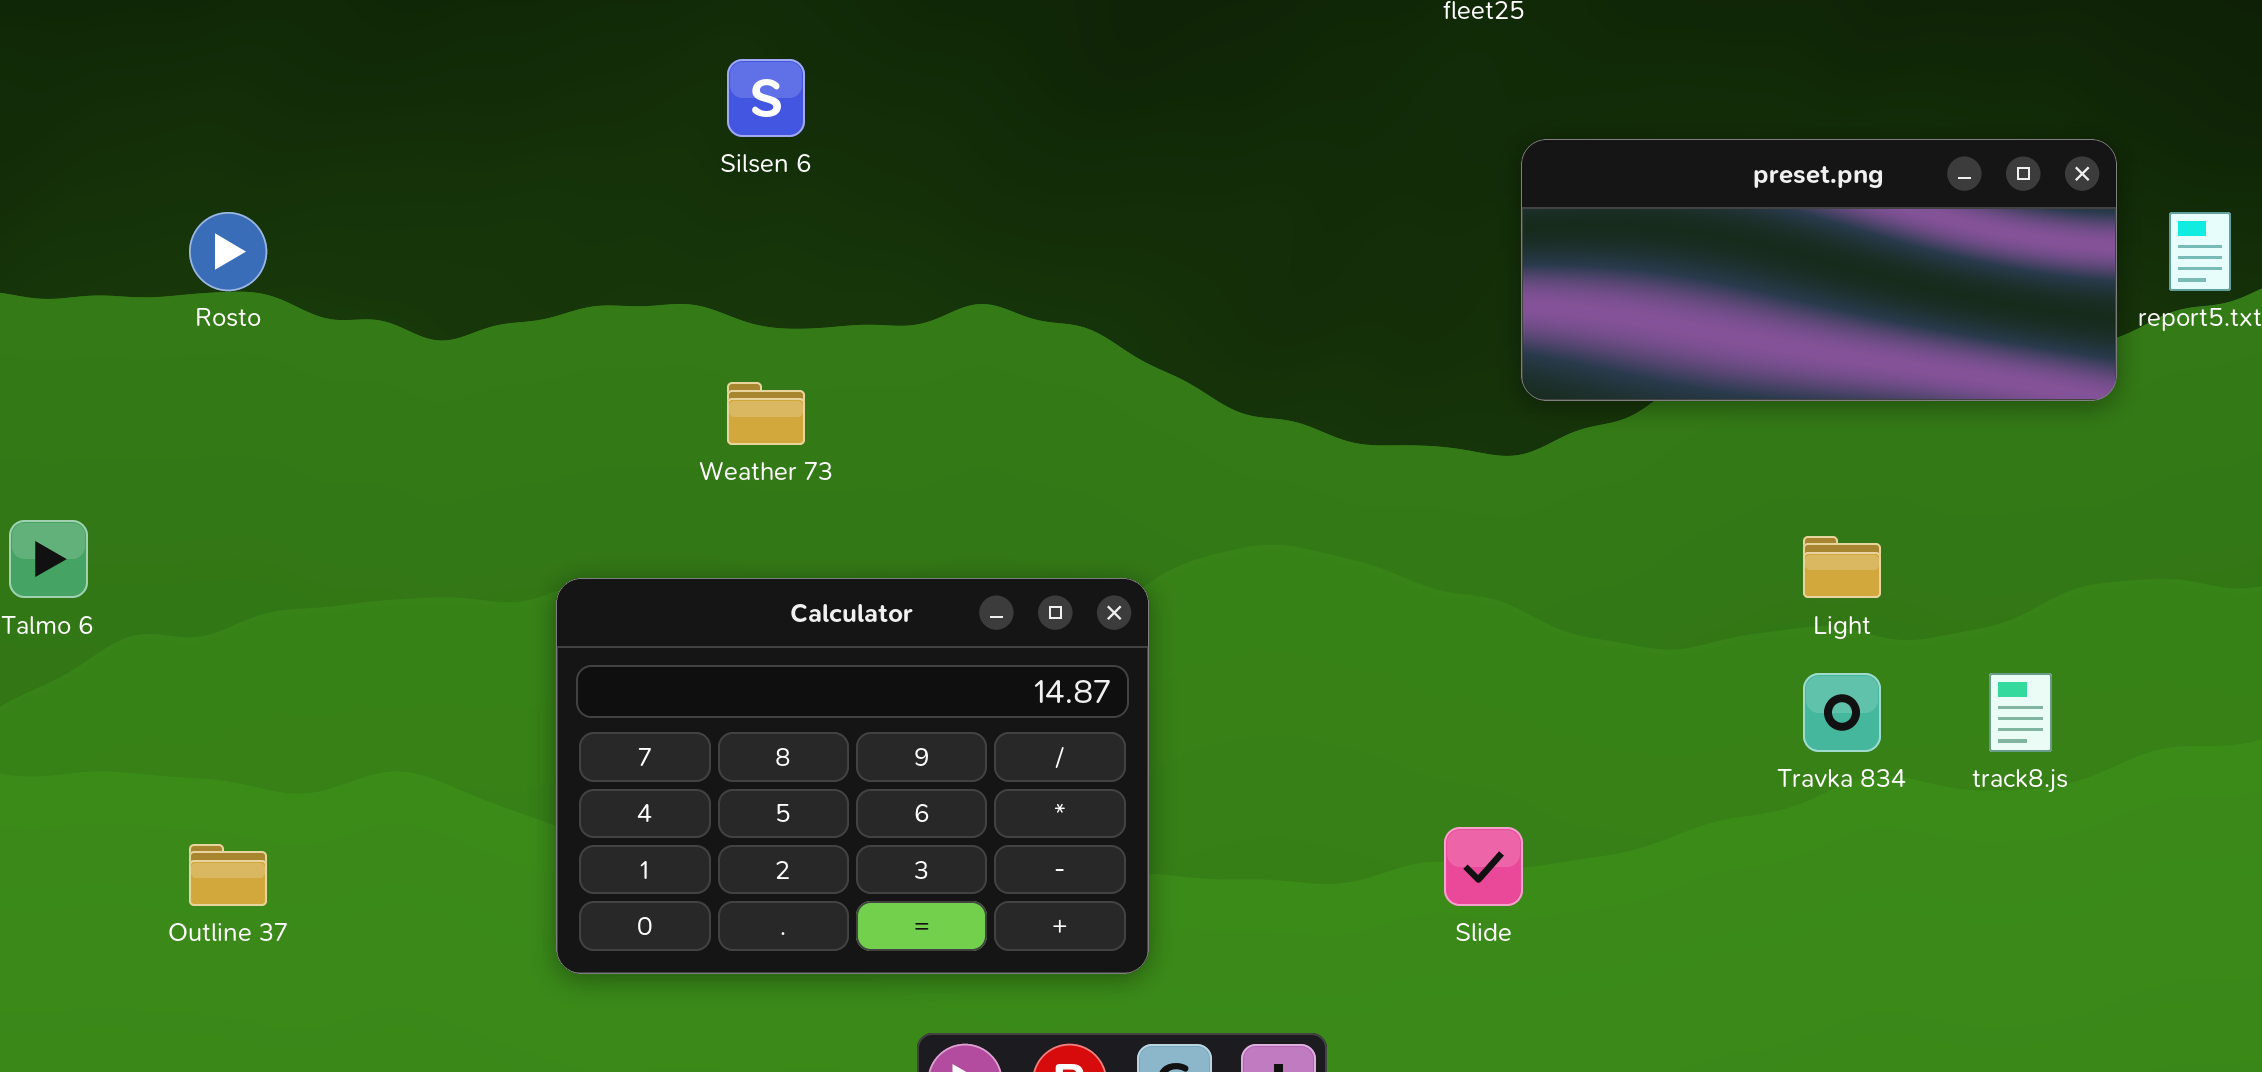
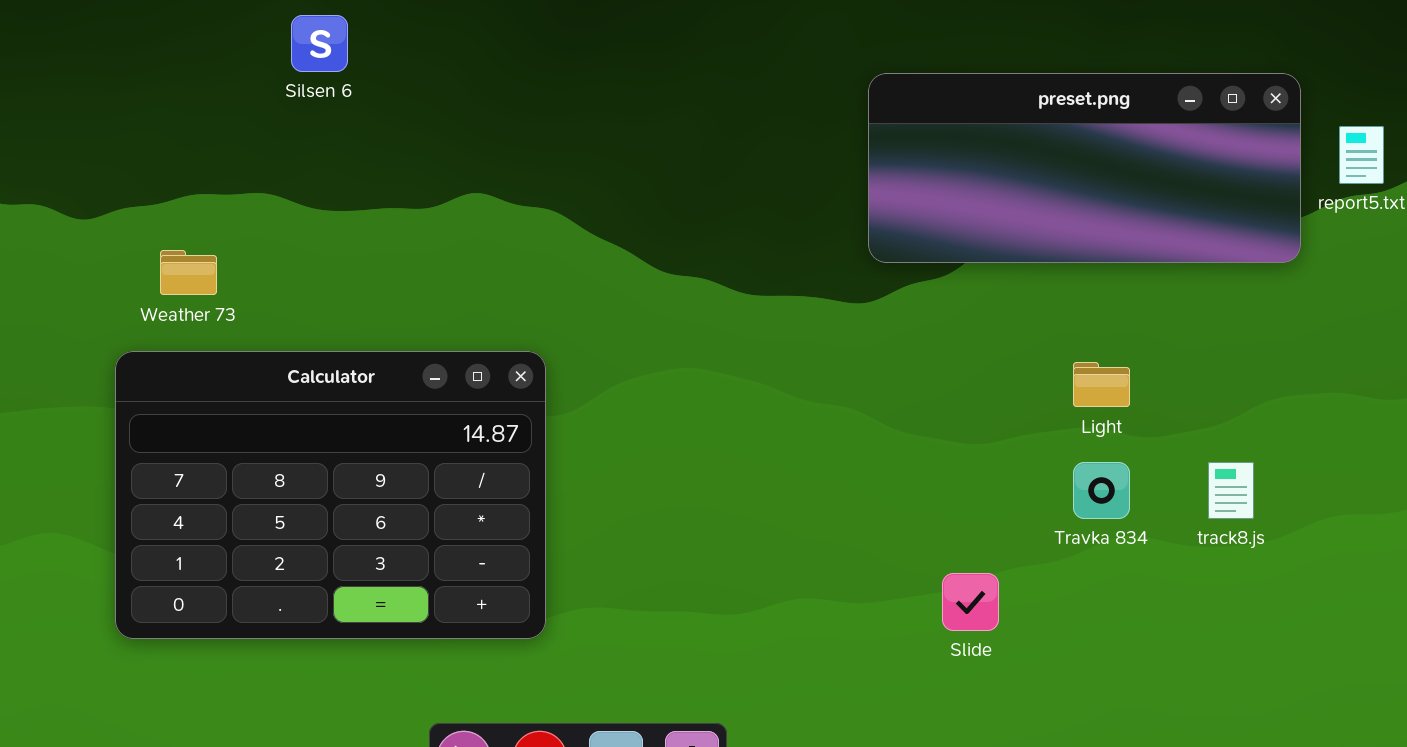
Weather 73: [727,382,805,445] -> [160,250,217,295], moved
Calculator: [556,578,1149,974] -> [115,351,546,639], moved
Slide: [1444,827,1523,906] -> [942,573,999,631], moved

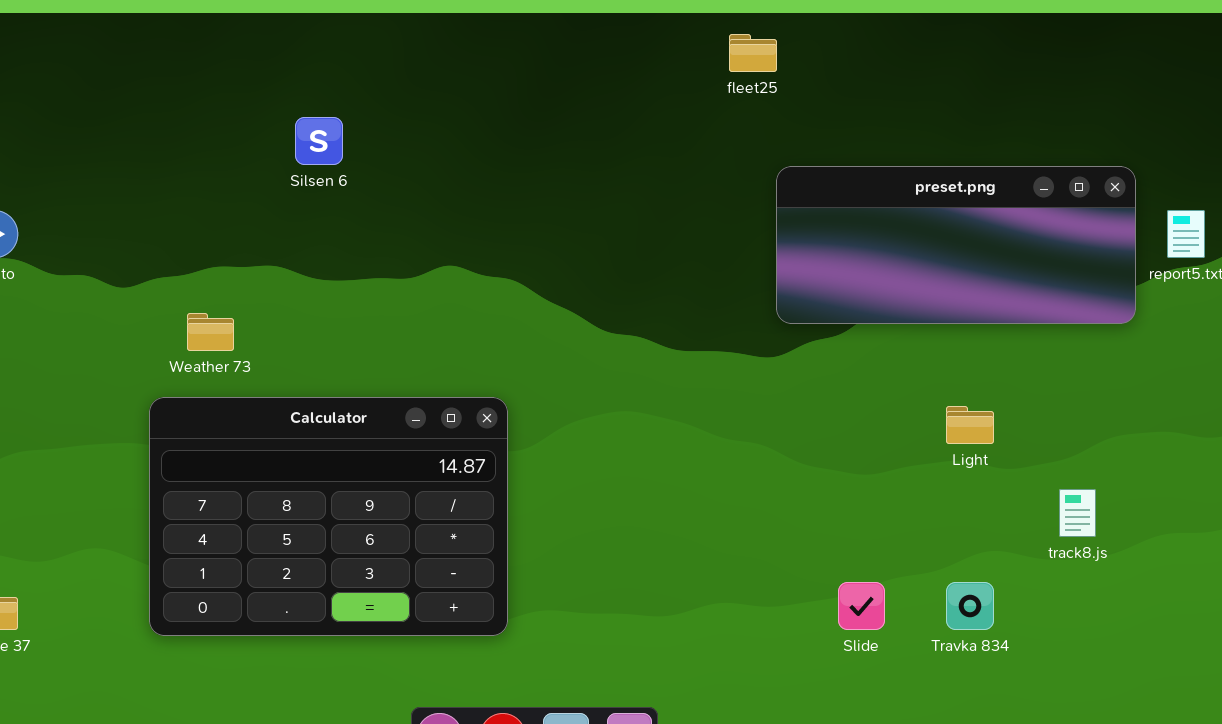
Travka 834: [1073,462,1130,519] -> [946,582,994,630], moved

